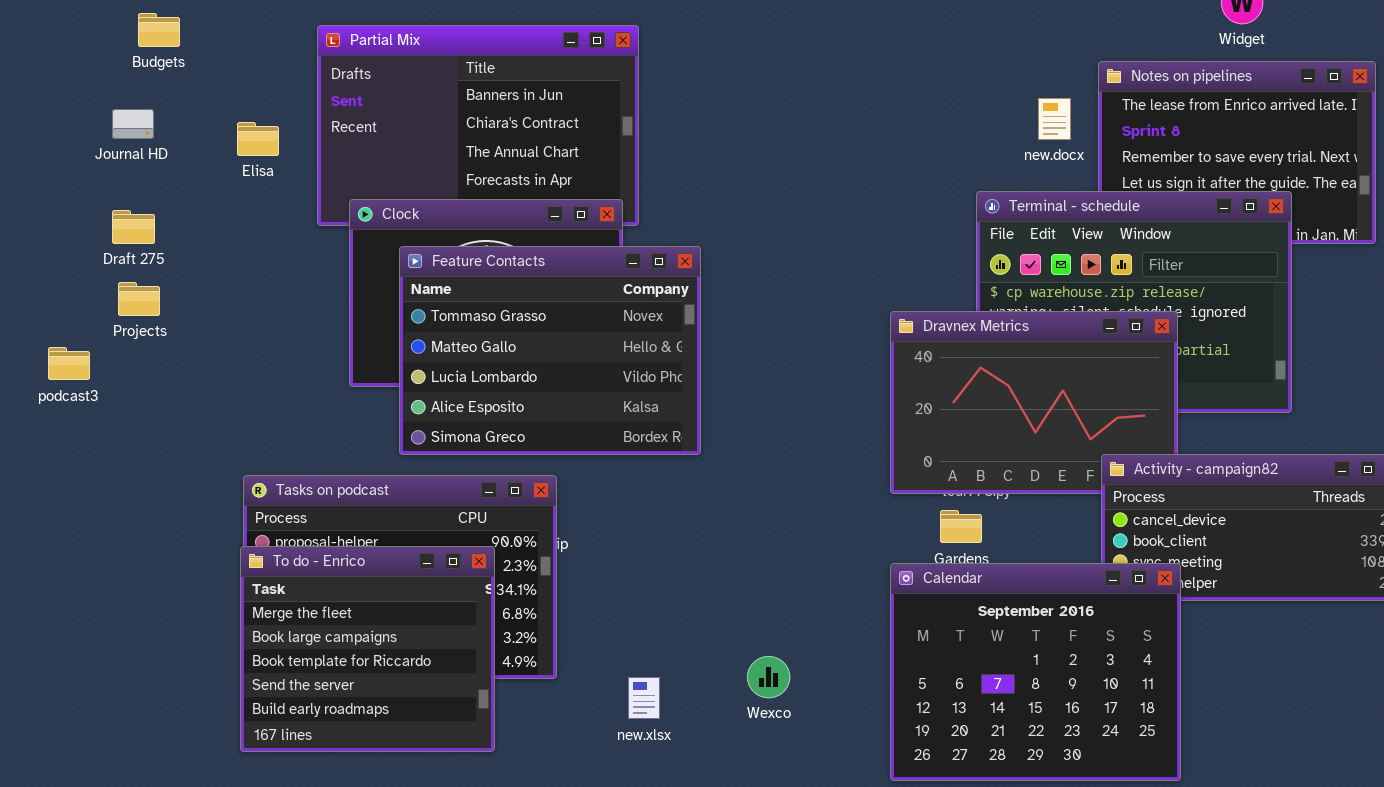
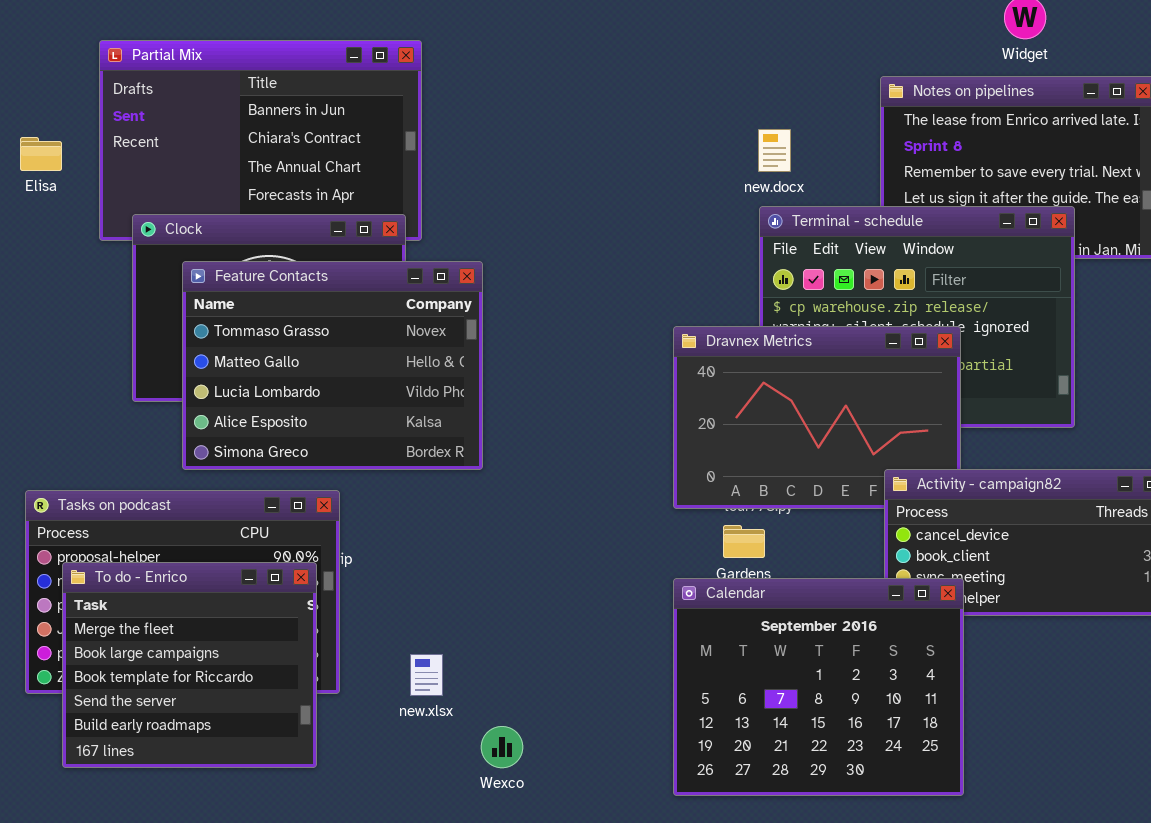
new.docx: [1038,98,1071,140] -> [758,129,791,172], moved
To do - Enrico: [240,546,495,752] -> [62,562,317,768], moved
Wexco: [747,656,790,698] -> [481,726,523,768], moved
new.xlsx: [628,677,660,719] -> [410,654,443,696], moved

